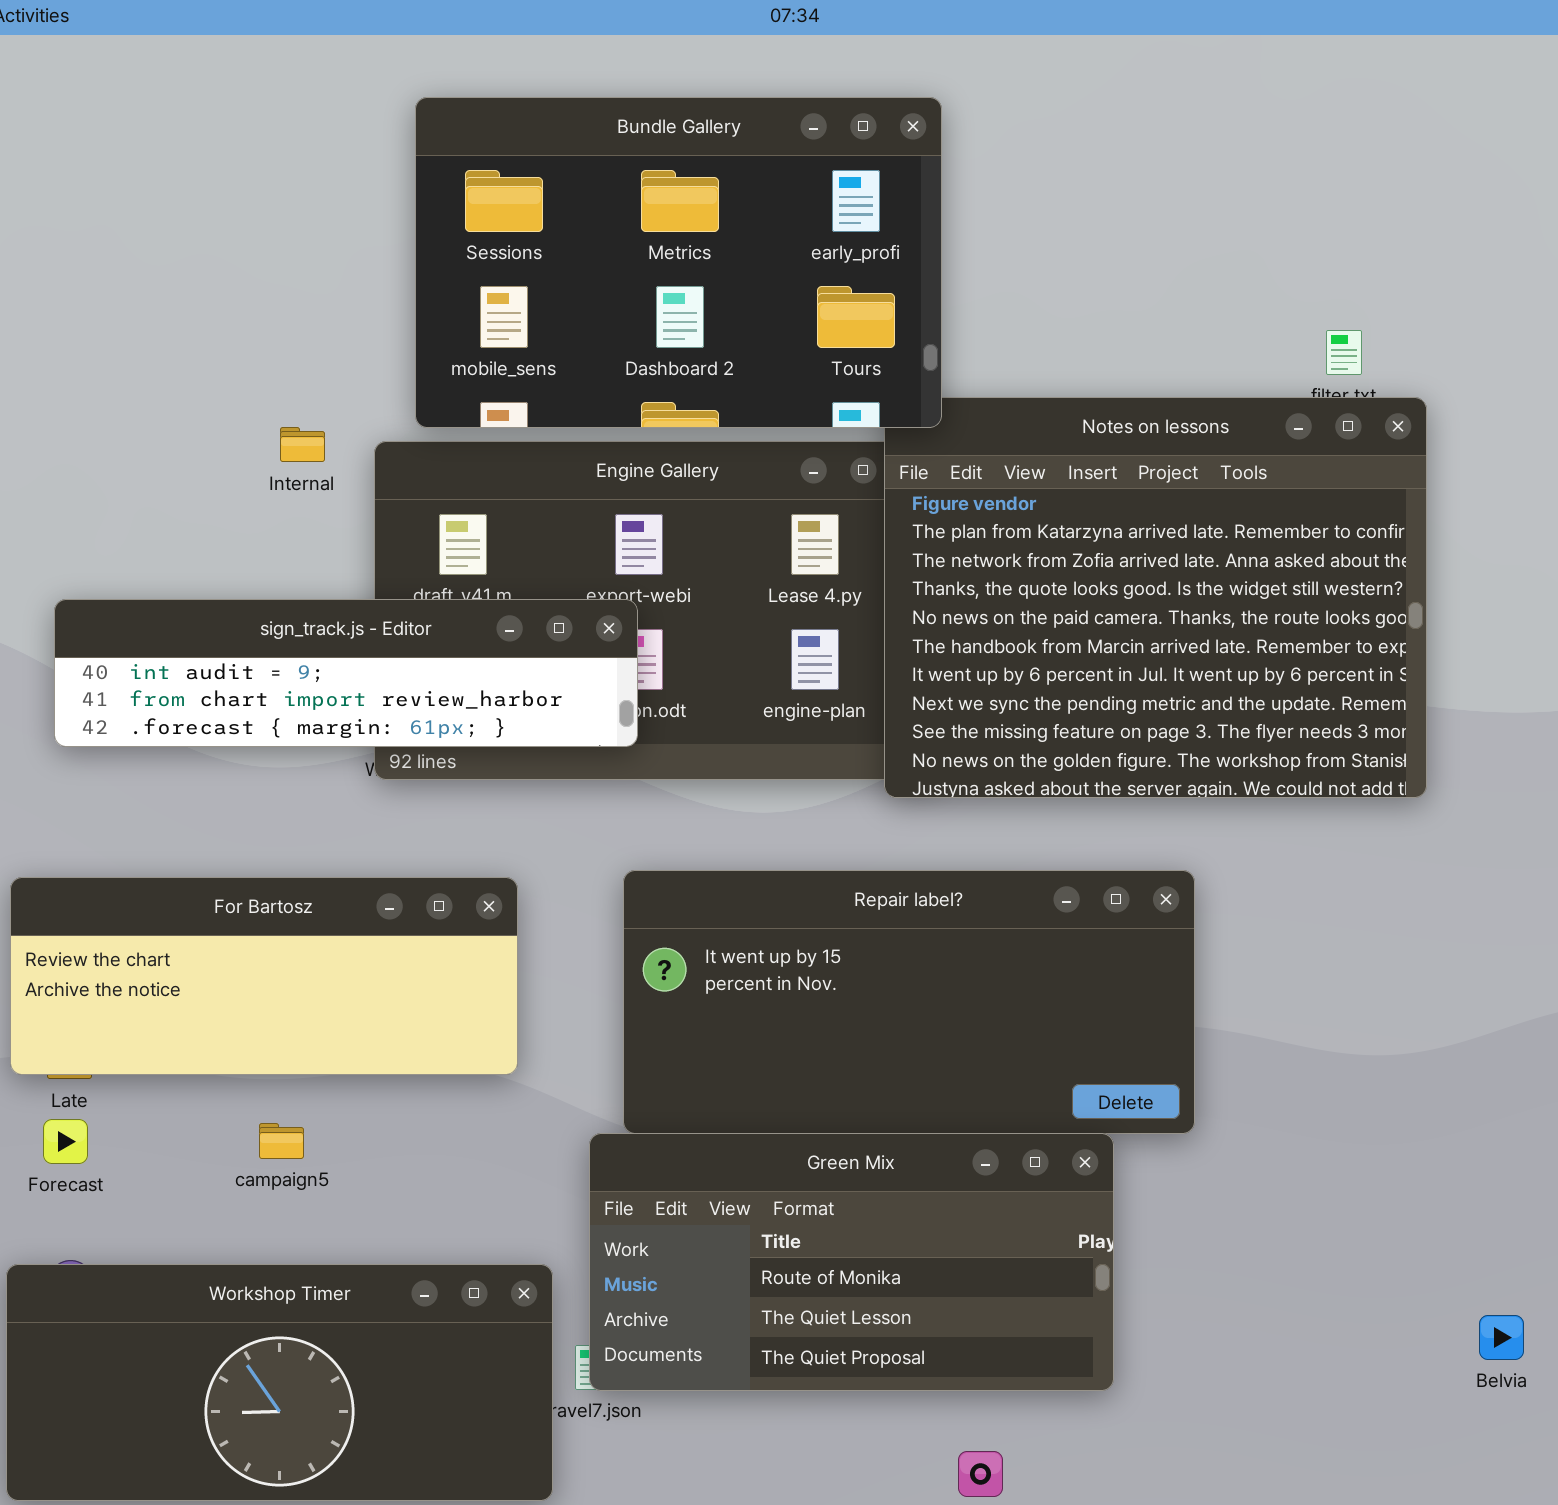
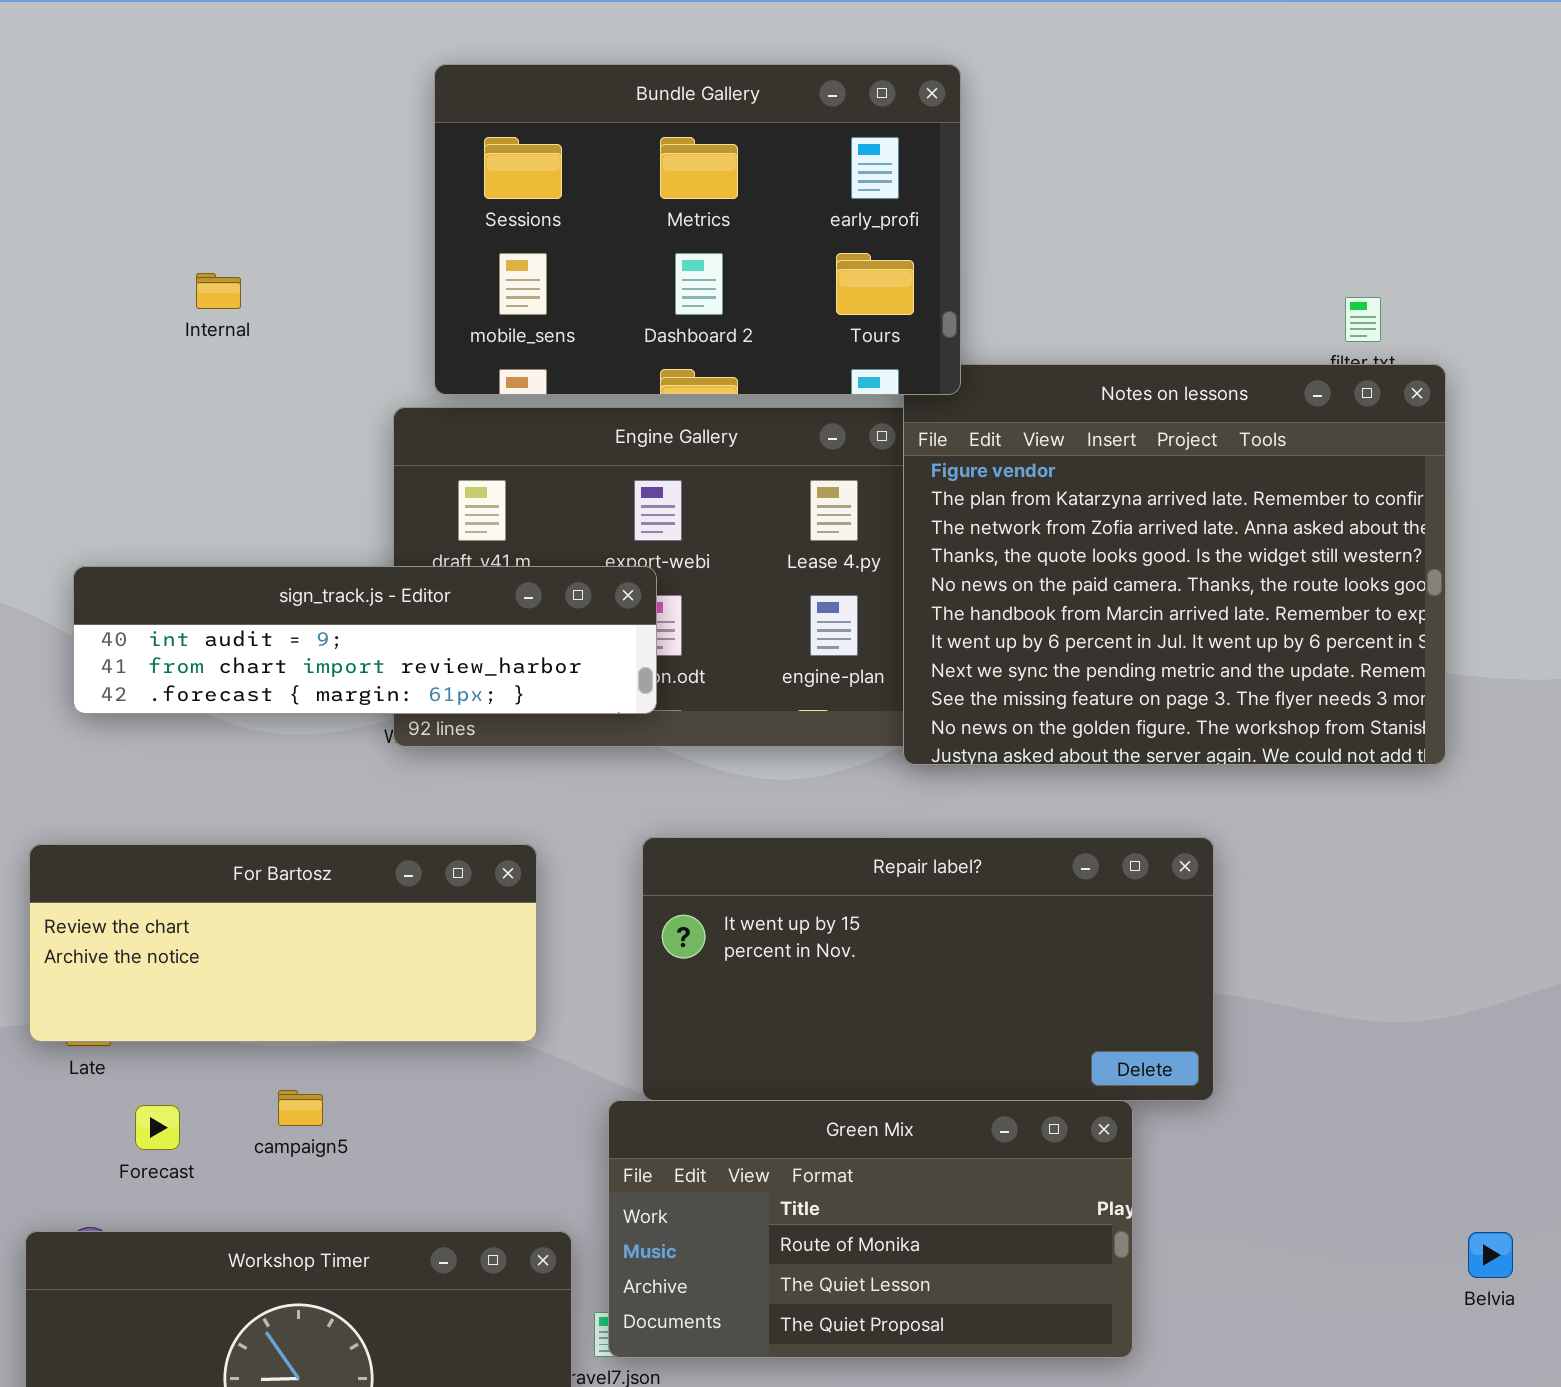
Internal: [280,427,325,462] -> [196,273,241,309], moved
Forecast: [43,1119,88,1164] -> [135,1105,180,1150], moved
Belvia: [1479,1315,1524,1360] -> [1468,1232,1513,1278], moved

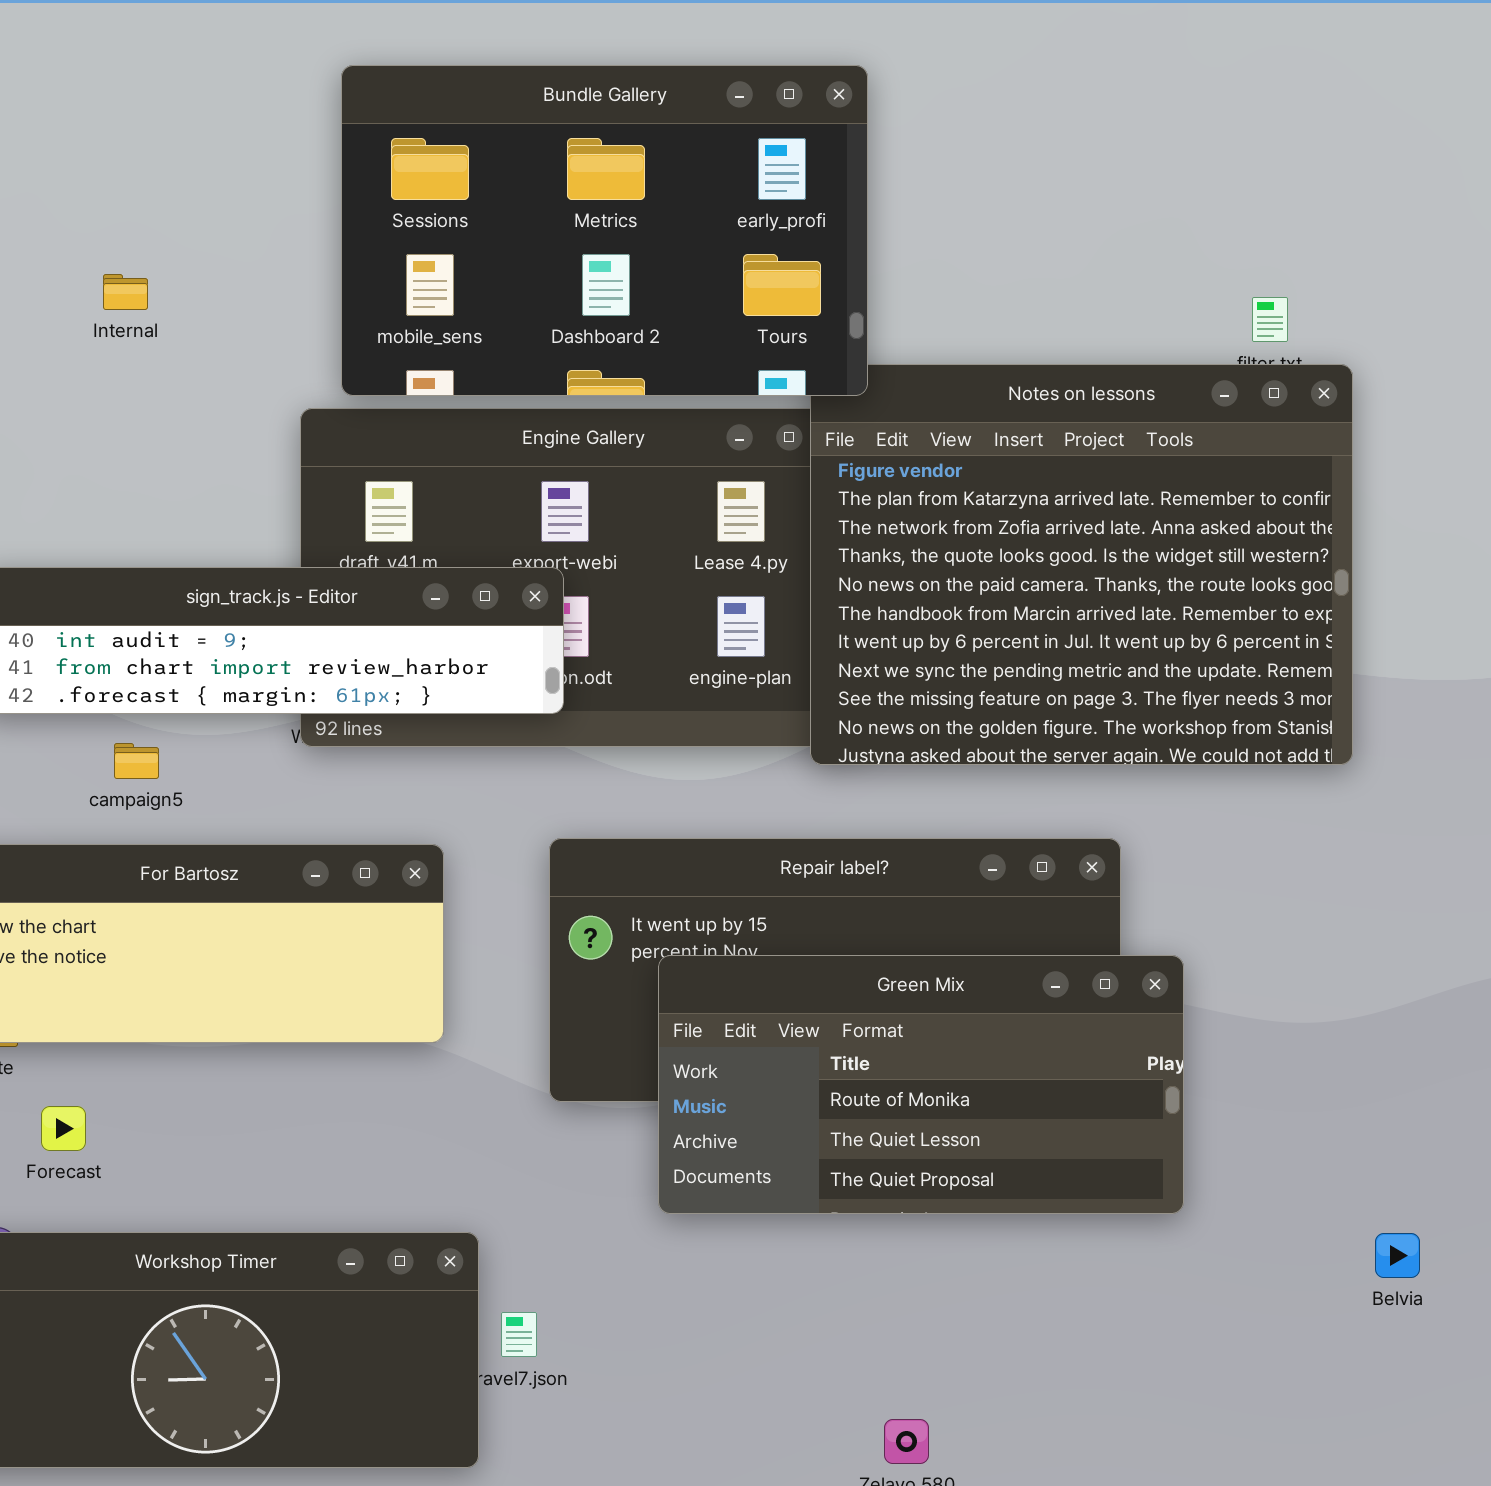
campaign5: [278,1090,323,1126] -> [114,743,159,779], moved
Green Mix: [608,1100,1133,1358] -> [658,955,1184,1214], moved

